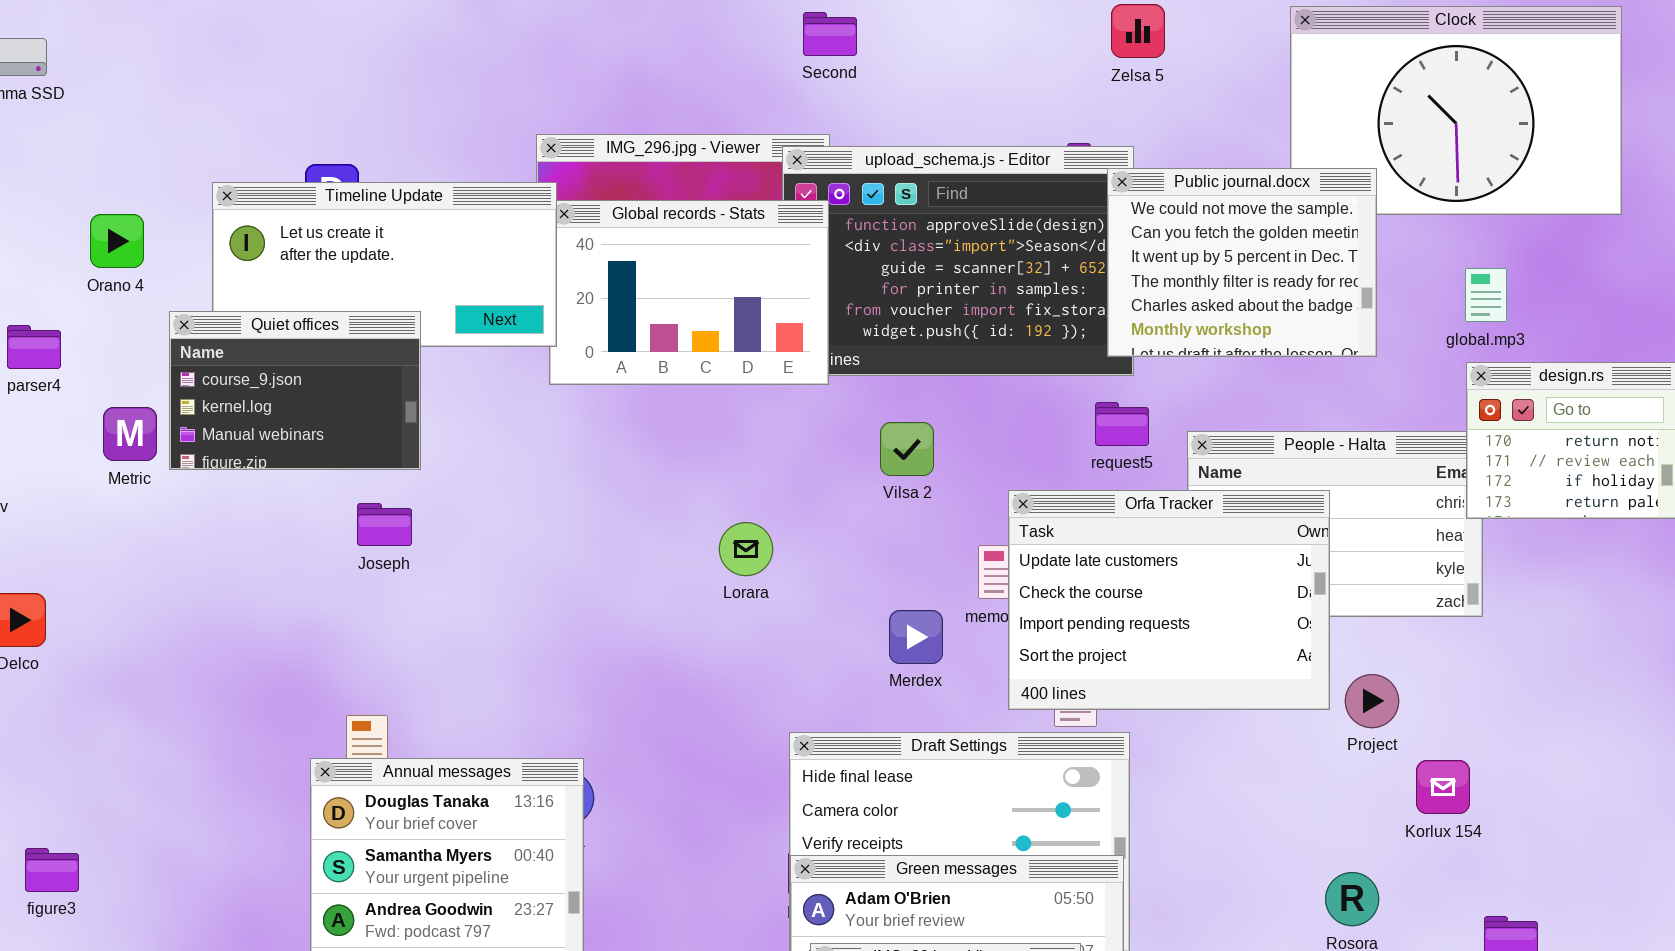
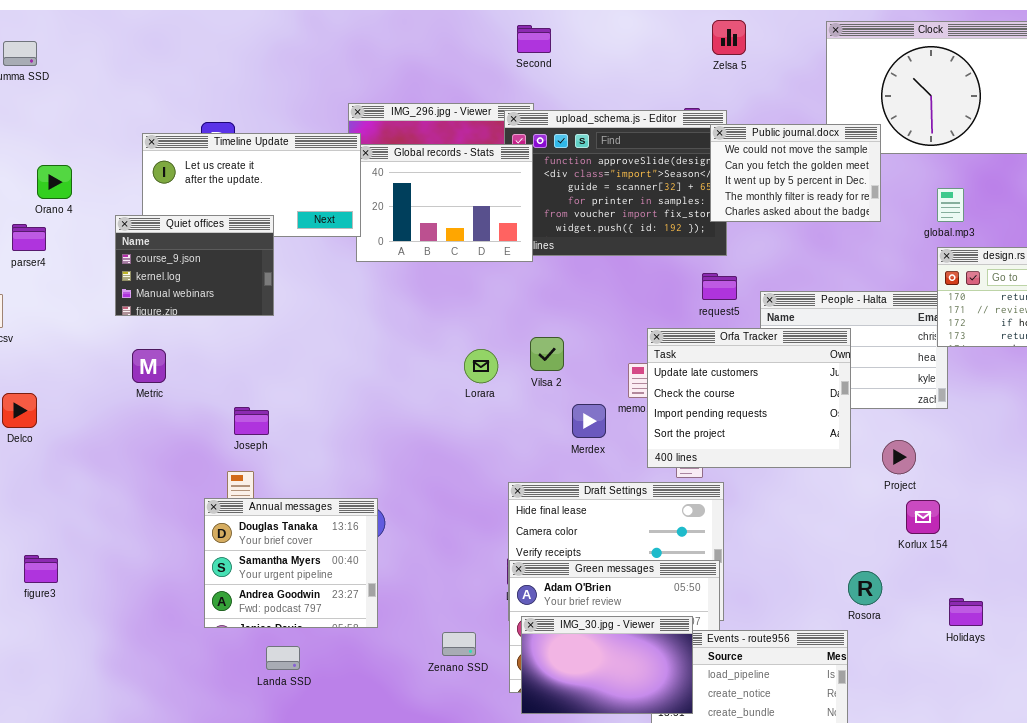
Public journal.docx: [1107,168,1377,357] -> [710,124,881,222], resized
Orano 4: [90,214,144,268] -> [37,165,72,199], moved
Metric: [103,407,157,461] -> [132,349,166,383], moved
Vilsa 2: [880,422,934,476] -> [530,337,564,371], moved
Joseph: [357,503,412,546] -> [234,407,269,435], moved
Project: [1345,674,1399,728] -> [882,440,916,474], moved

